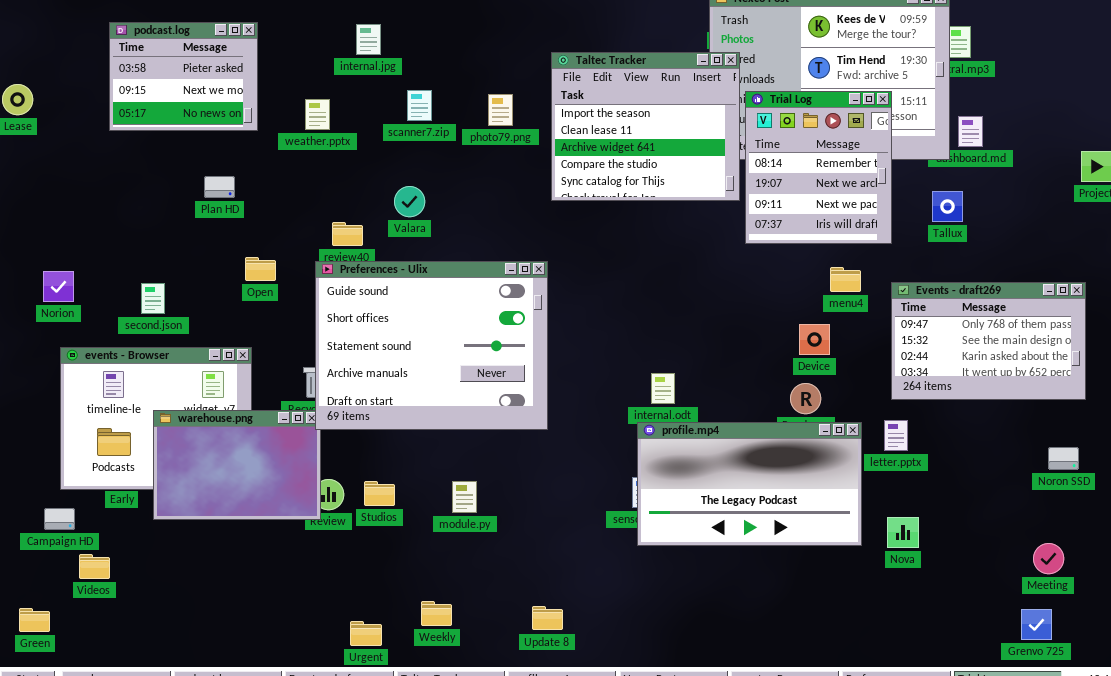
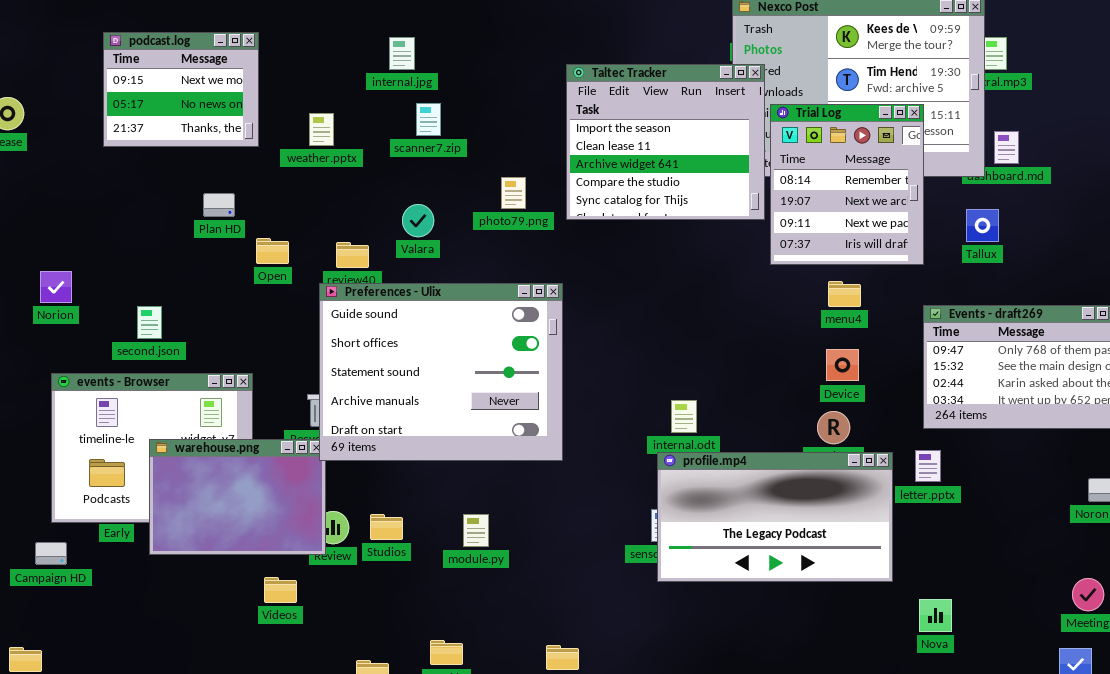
podcast.log: [109,22,258,131] -> [103,32,259,147], scrolled down 1 row
internal.jpg: [356,24,381,55] -> [389,37,415,70], moved
photo79.png: [488,94,513,126] -> [501,177,526,209], moved
Open: [245,257,276,281] -> [256,238,289,264], moved
menu4: [830,267,861,292] -> [828,281,861,307], moved
Norion: [43,271,74,302] -> [40,271,72,303], moved
Nova: [887,517,919,548] -> [919,599,952,632], moved
Videos: [79,554,110,579] -> [264,577,297,603], moved

